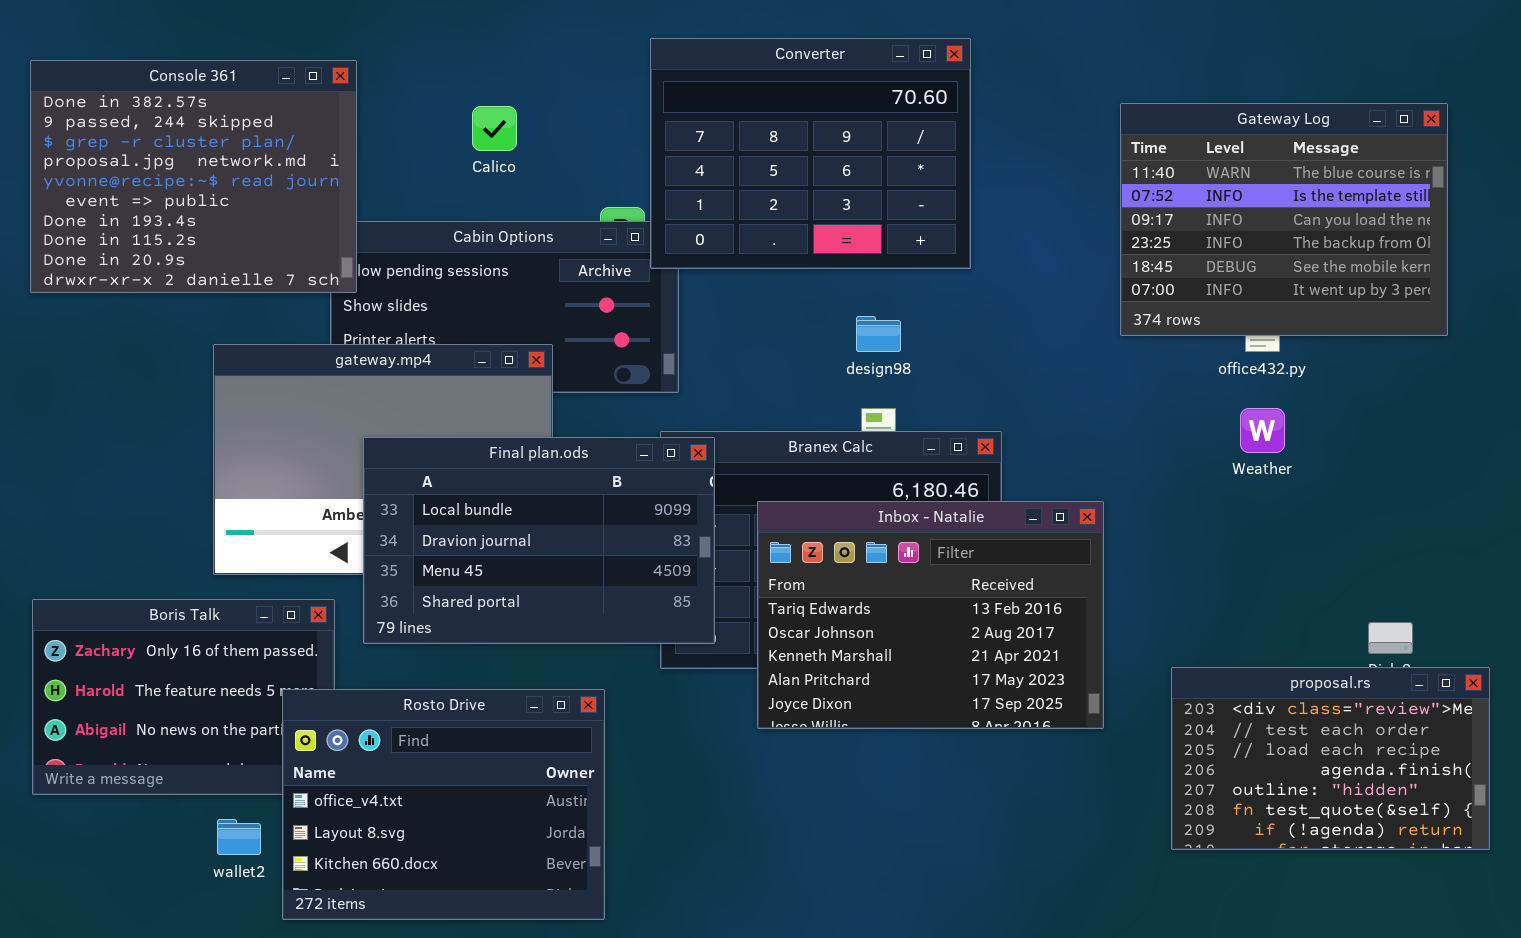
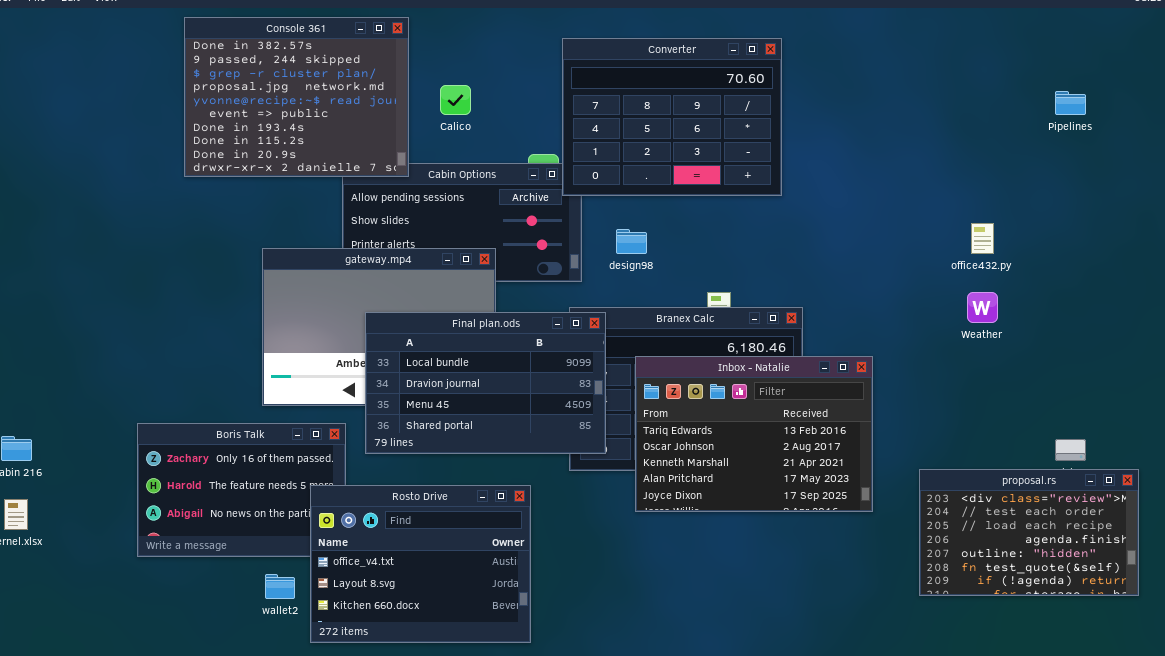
Console 361: [30,60,357,293] -> [184,17,409,177], moved
Gateway Log: [1120,103,1448,336] -> none, closed
design98: [856,316,901,352] -> [616,229,647,254], moved

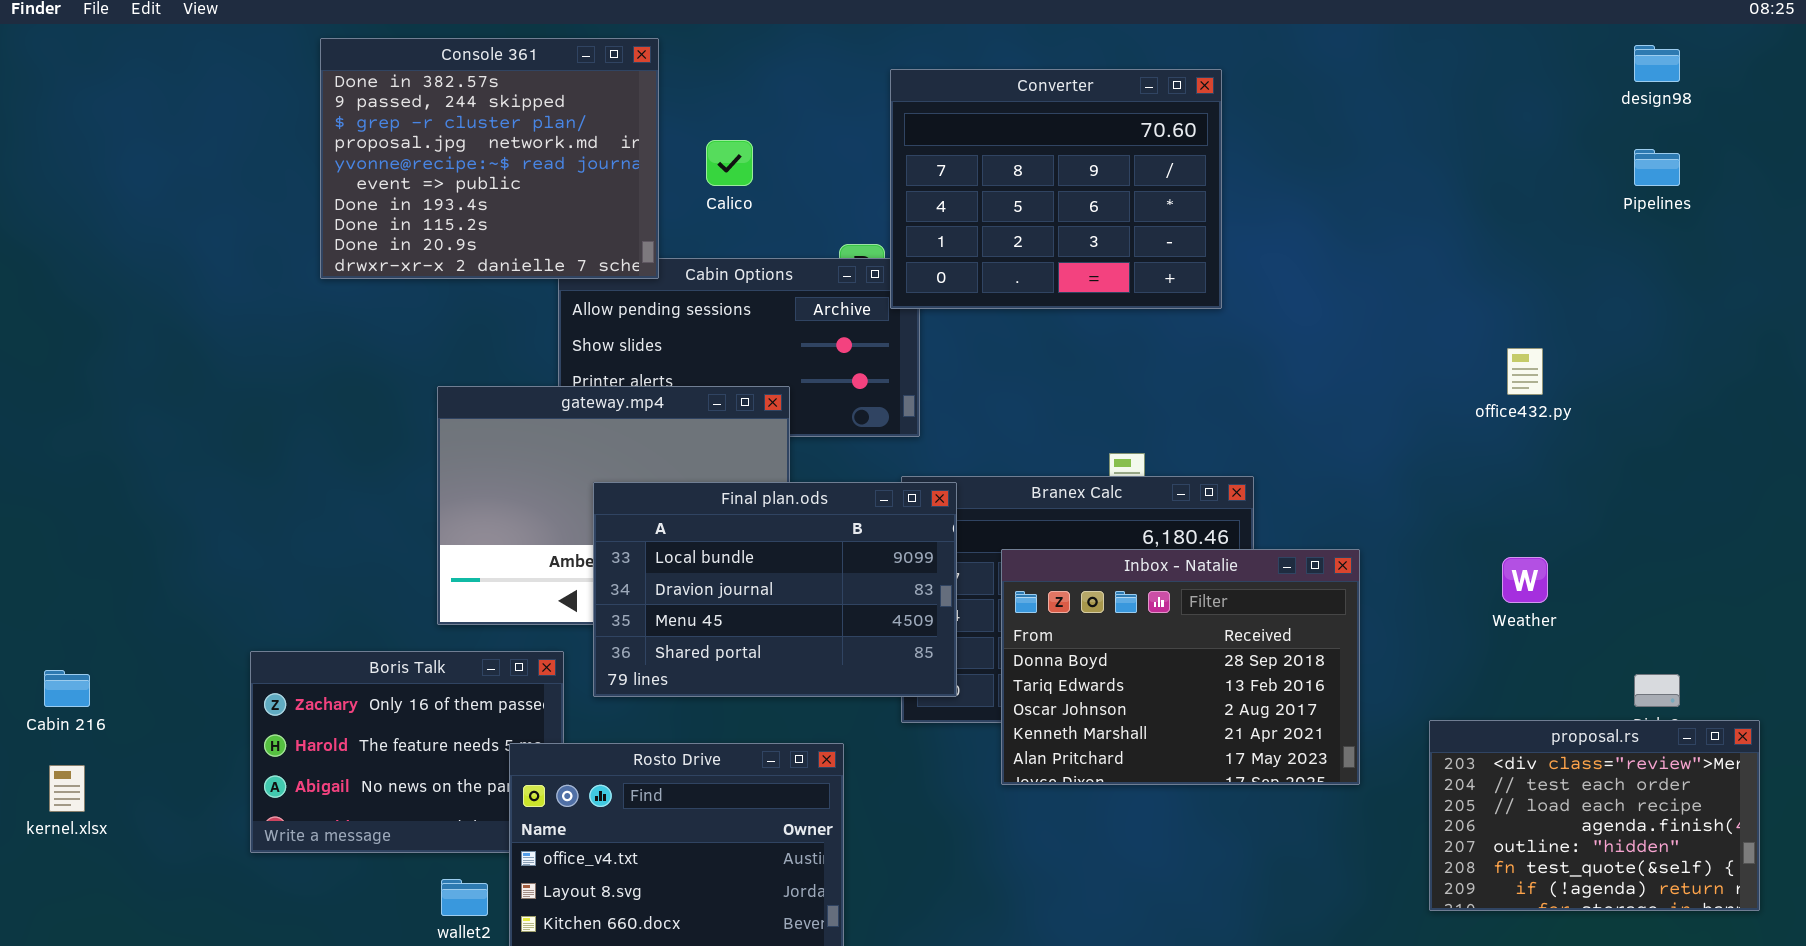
design98: [616,229,647,254] -> [1634,45,1680,82], moved
Weather: [967,292,998,323] -> [1502,557,1548,603], moved
Inbox - Natalie: [635,356,873,512] -> [1001,549,1360,785], scrolled up 1 row

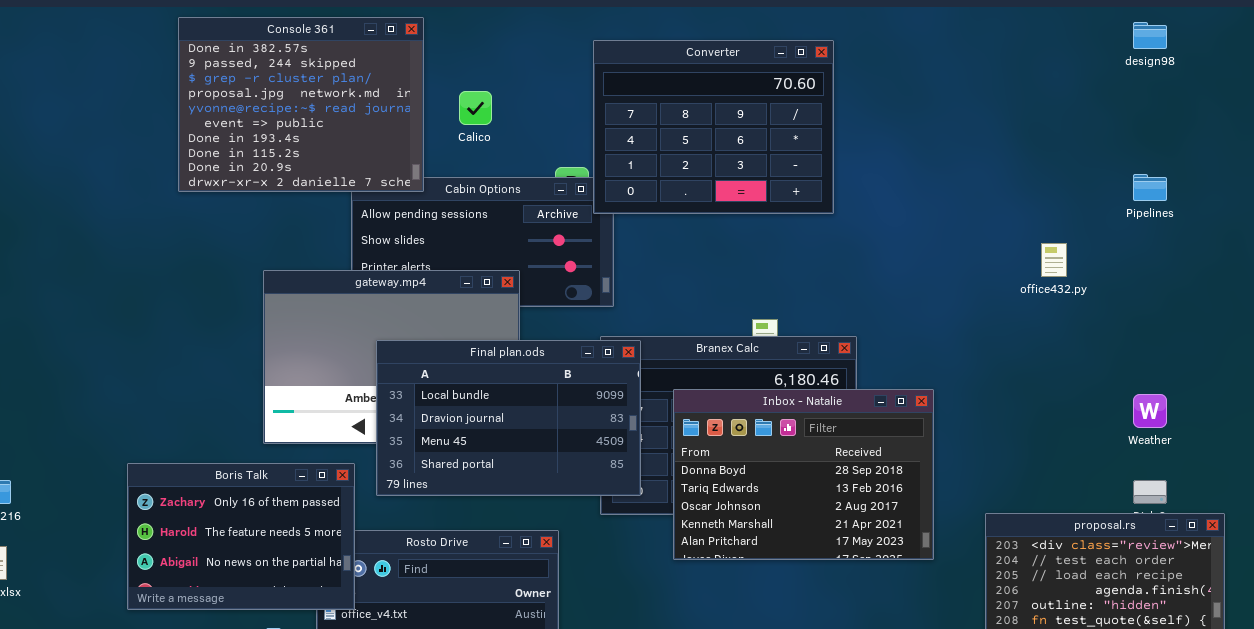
Pipelines: [1634,149,1680,186] -> [1133,174,1167,201], moved
Weather: [1502,557,1548,603] -> [1133,394,1167,428], moved
Boris Talk: [250,651,564,853] -> [127,463,355,610], raised

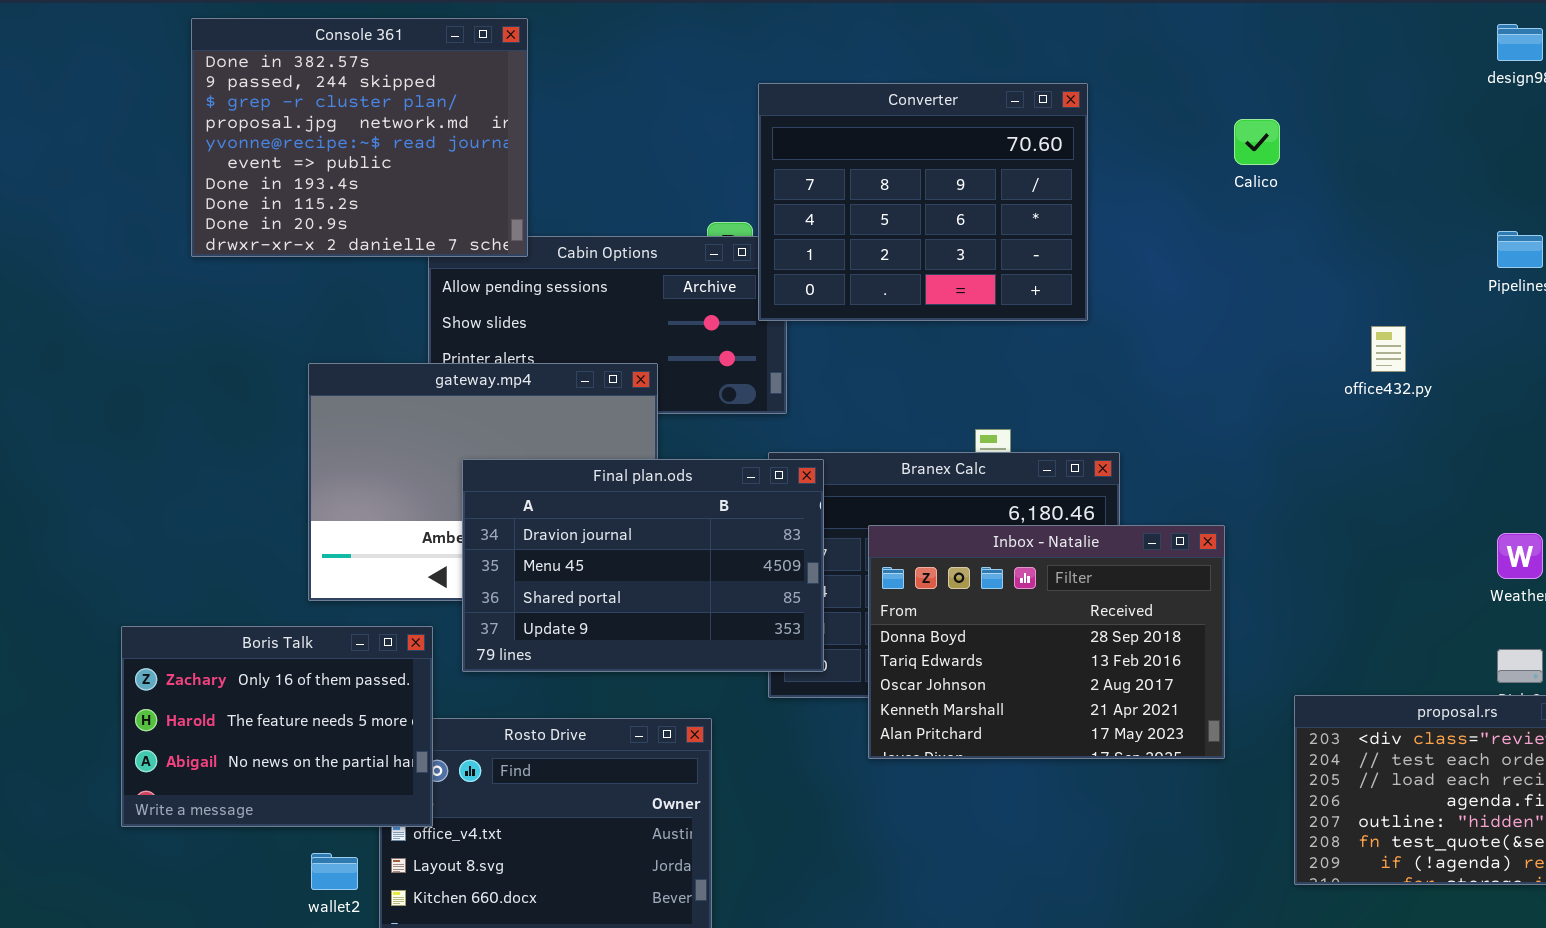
Converter: [593,40,834,214] -> [758,83,1088,321], moved
Calico: [459,91,492,125] -> [1234,119,1280,165], moved
Final plan.ods: [376,340,641,496] -> [462,459,824,672], scrolled down 1 row

